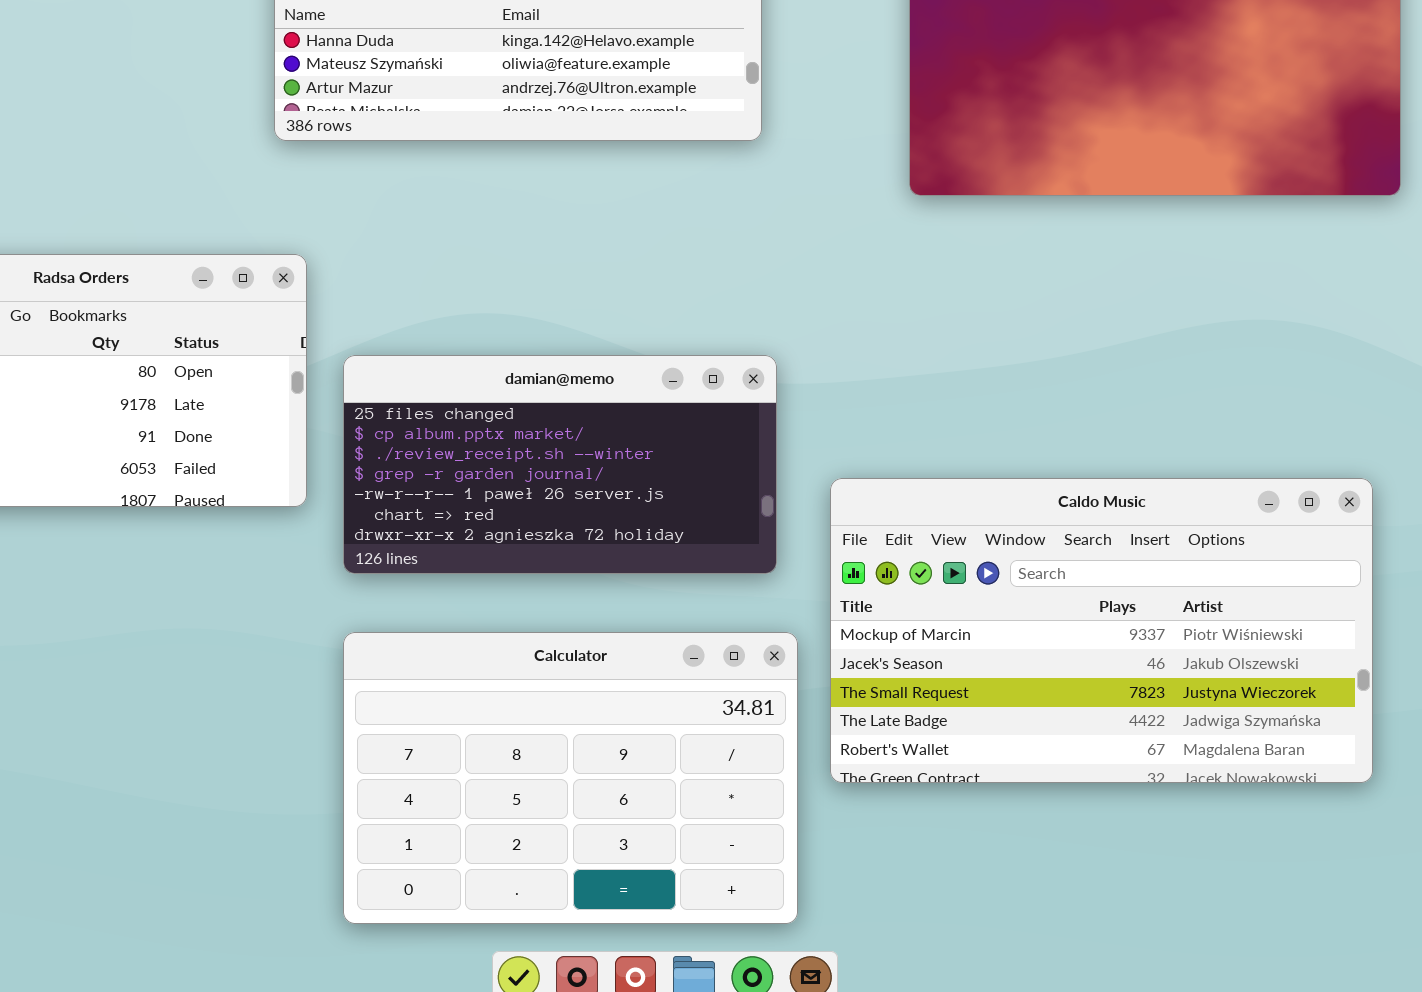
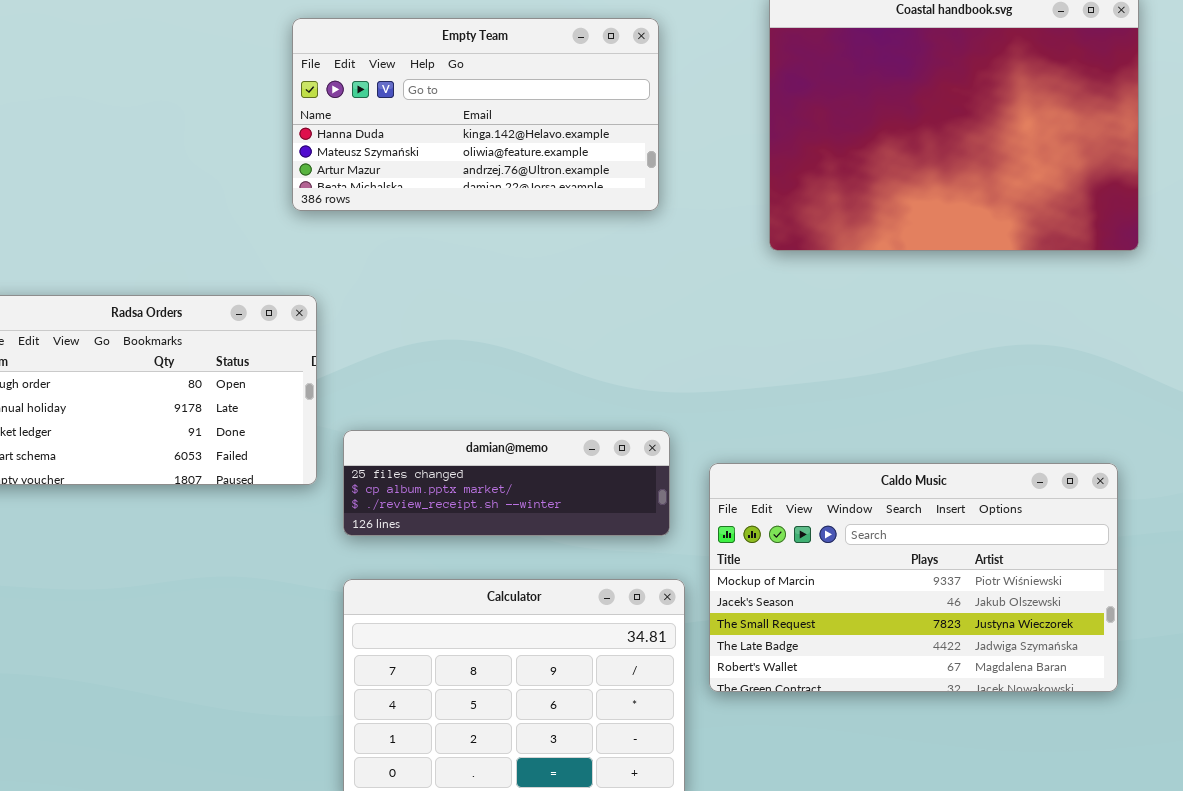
damian@memo: [343,355,777,574] -> [343,430,670,536], resized

